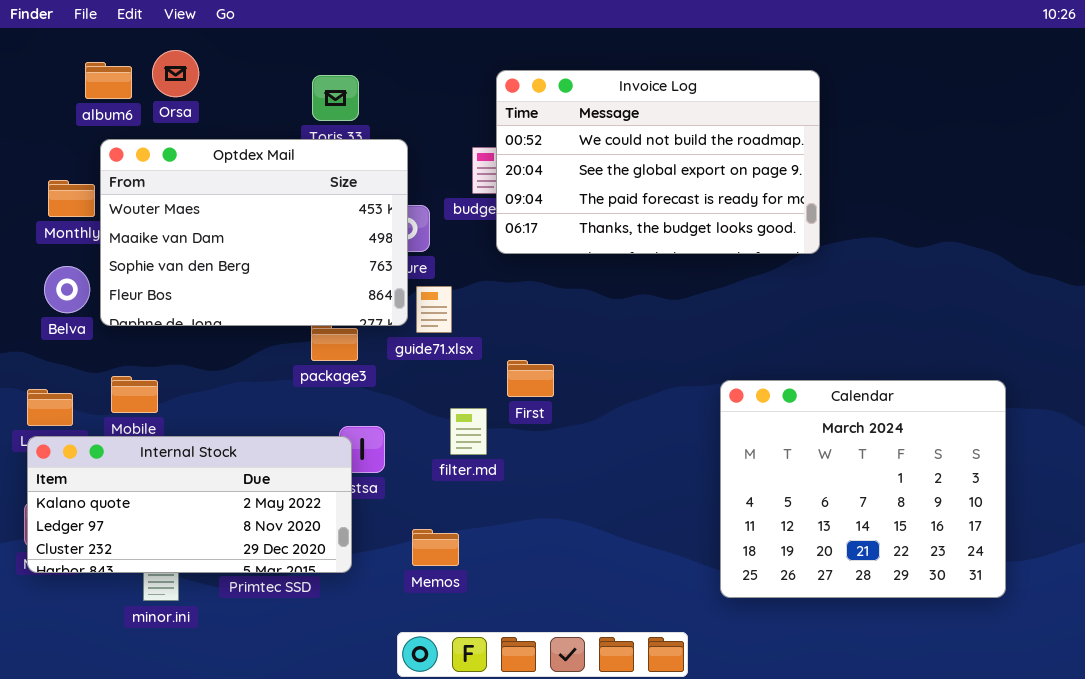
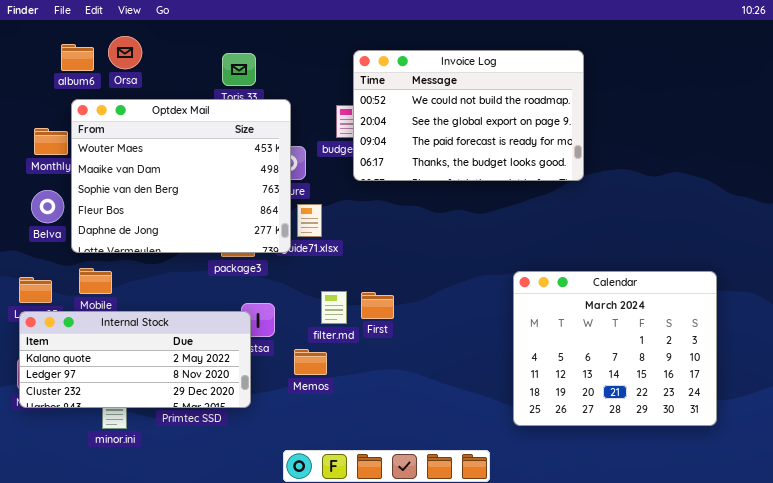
Optdex Mail: [100,139,408,326] -> [71,99,291,253], resized
First: [507,360,554,397] -> [361,292,394,319], moved
Memos: [412,529,459,566] -> [294,349,327,375], moved

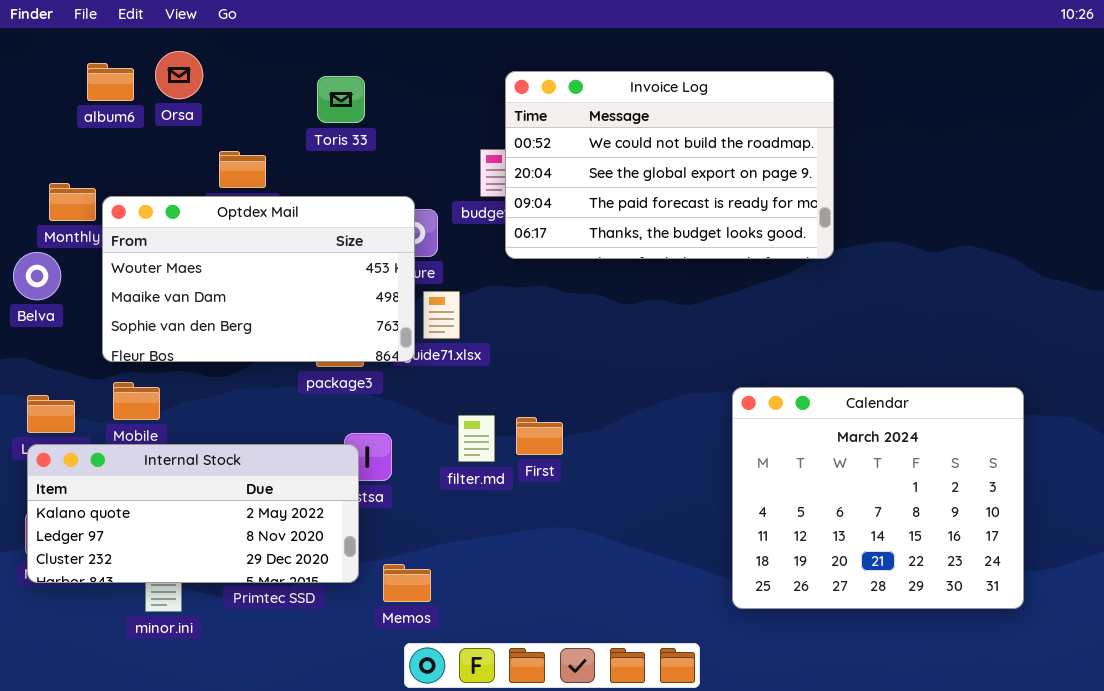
Optdex Mail: [71,99,291,253] -> [102,196,415,362], resized
Belva: [31,190,64,223] -> [13,252,61,300], moved
Memos: [294,349,327,375] -> [383,564,431,602], moved

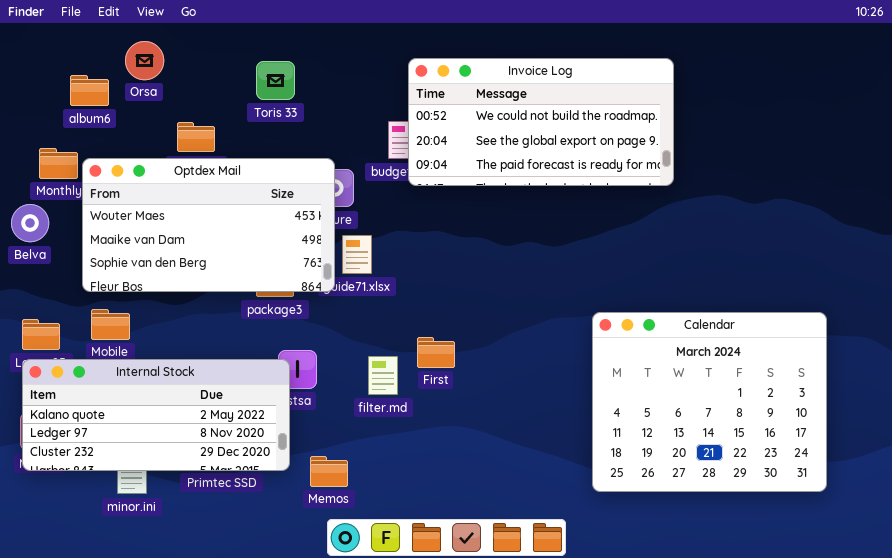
album6: [87,63,134,101] -> [70,75,109,106], moved
Invoice Log: [505,71,834,259] -> [408,58,674,186], resized
filter.md: [458,415,495,462] -> [368,356,398,395], moved

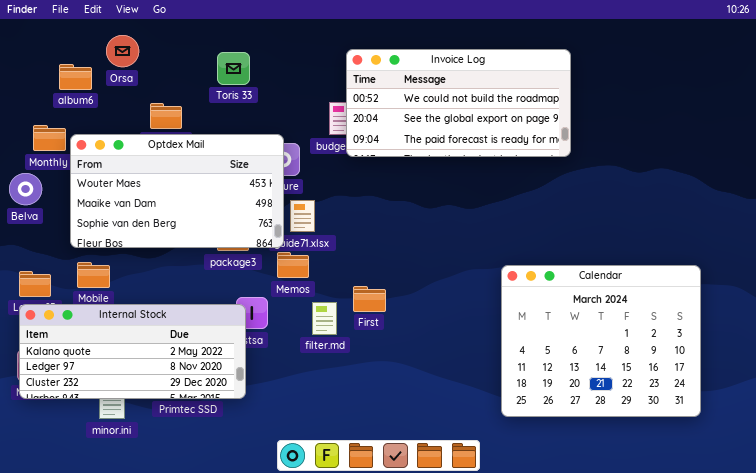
Memos: [310,456,348,487] -> [277,252,309,278], moved

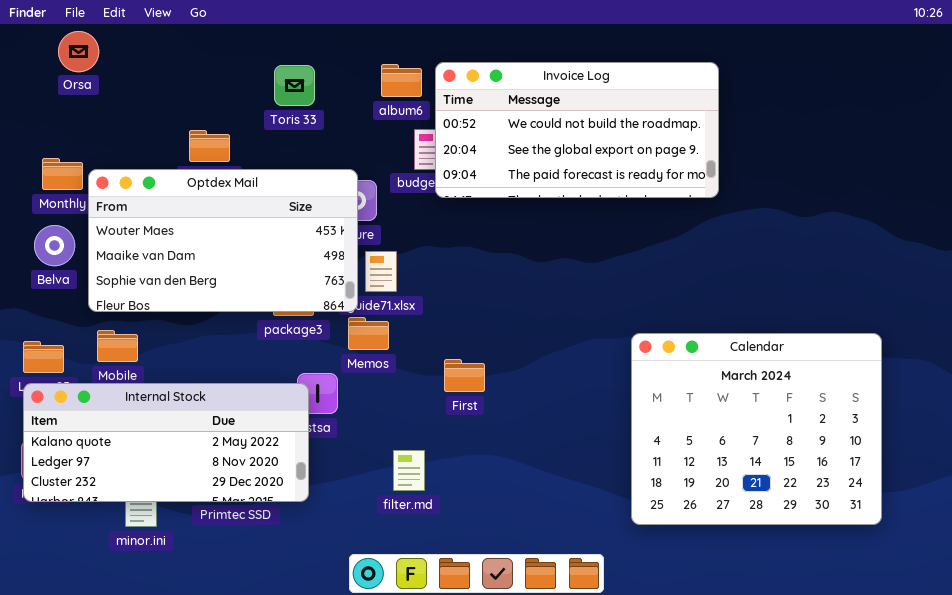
Orsa: [106,35,139,67] -> [58,31,99,72], moved
album6: [59,64,92,90] -> [381,64,422,97], moved
Belva: [9,173,42,205] -> [34,225,75,266], moved
filter.md: [312,302,337,335] -> [393,450,425,491], moved

